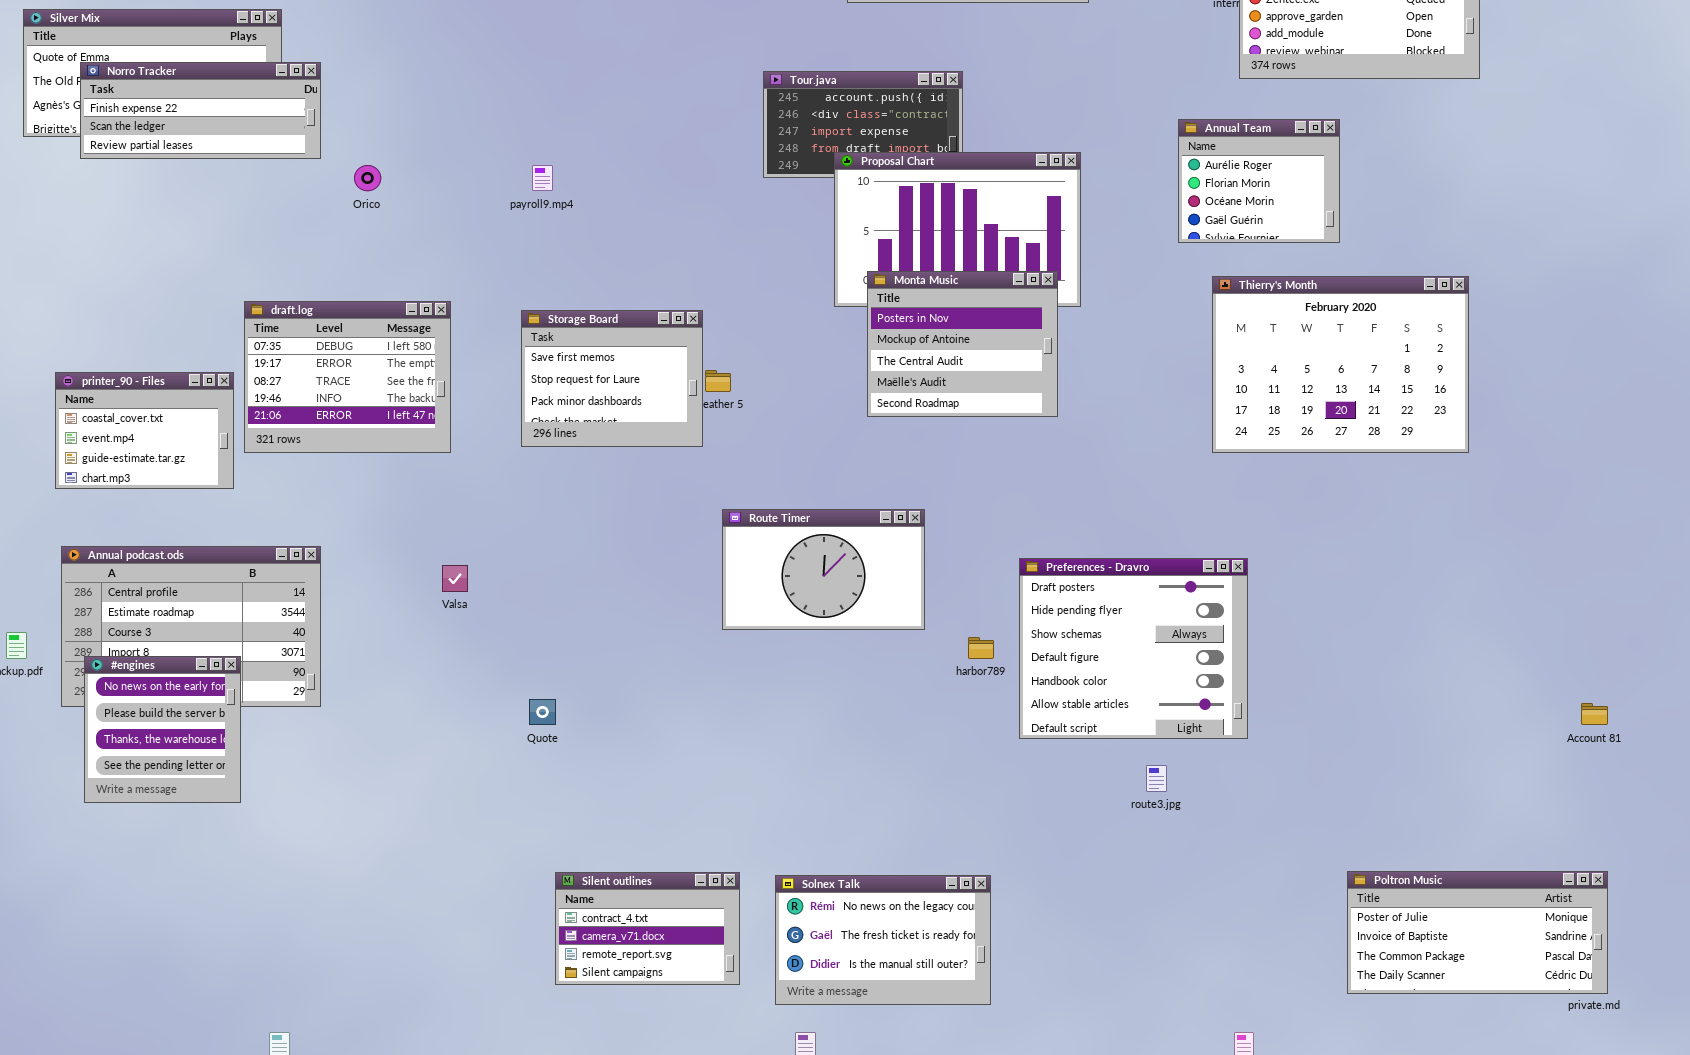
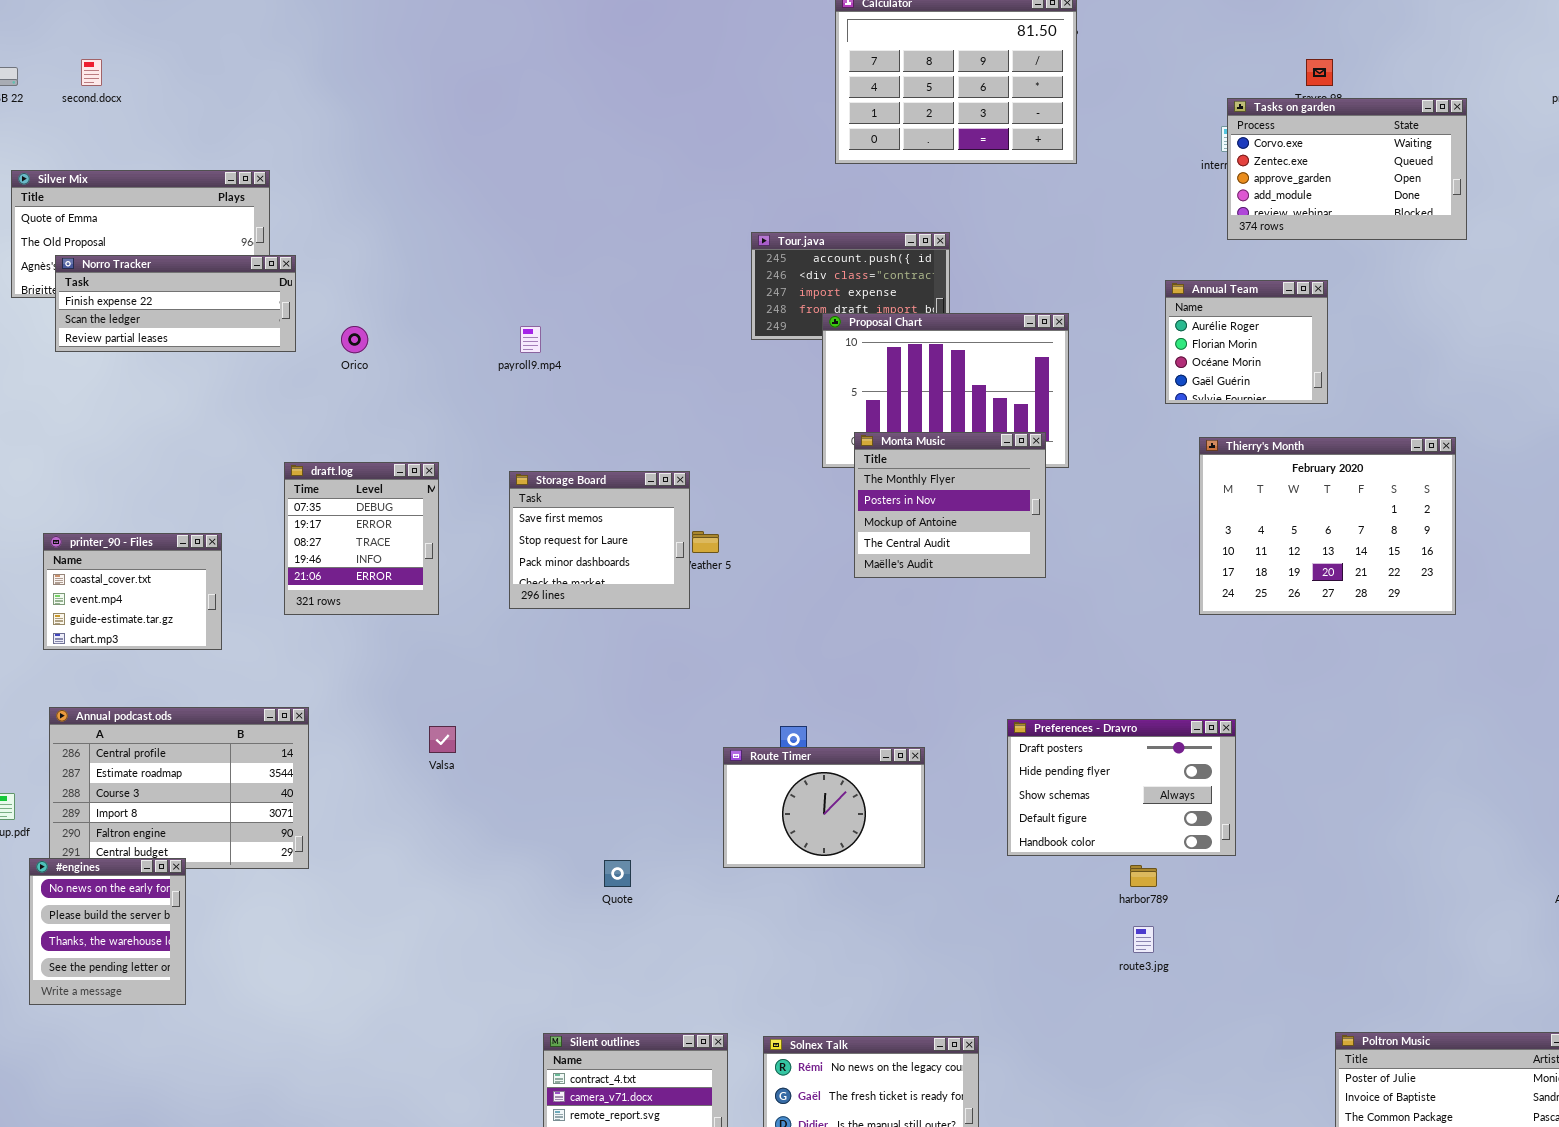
Norro Tracker: [80,62,321,159] -> [55,255,296,352], moved
Monta Music: [867,271,1058,417] -> [854,432,1046,578], scrolled up 1 row
draft.log: [244,301,451,453] -> [284,462,439,615], resized
Route Timer: [722,509,925,630] -> [723,747,925,868], moved
Preferences - Dravro: [1019,558,1248,739] -> [1007,719,1236,856], resized
harbor789: [968,637,994,659] -> [1130,865,1157,887], moved
#engines: [84,656,241,803] -> [29,858,186,1005], moved
Quote: [529,699,556,725] -> [604,860,631,887], moved

